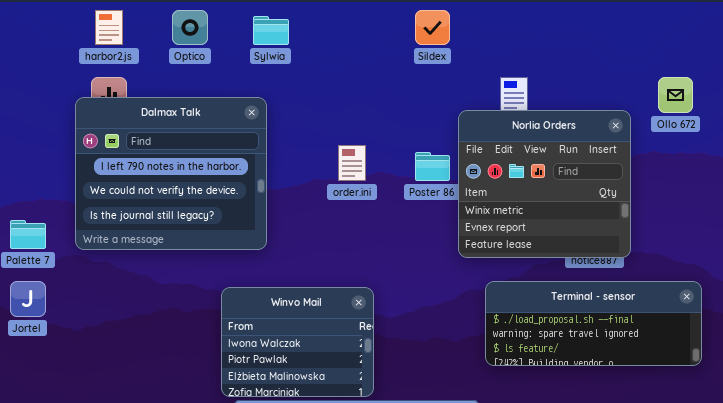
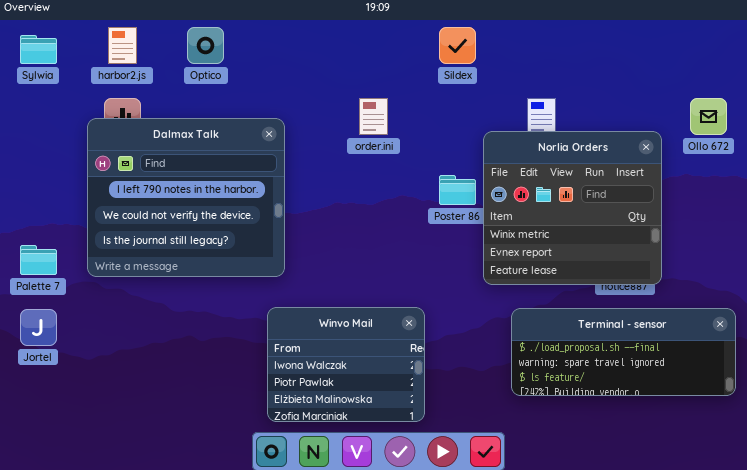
Sylwia: [253,16,289,45] -> [20,35,57,64], moved
order.ini: [338,145,366,181] -> [359,98,388,135], moved
Winvo Mail: [221,287,374,397] -> [267,307,425,422], moved

